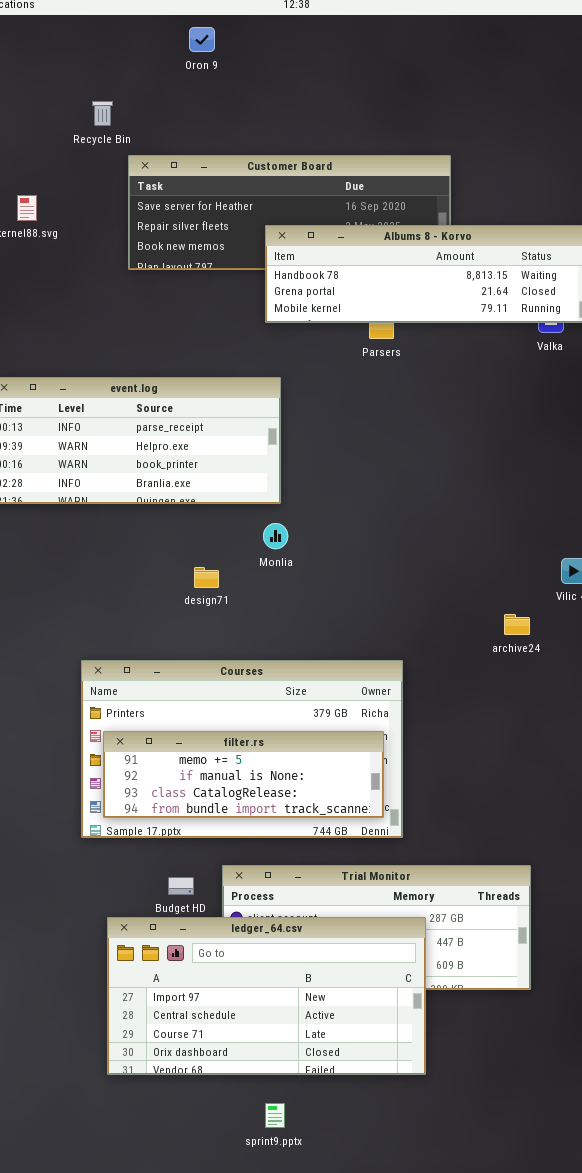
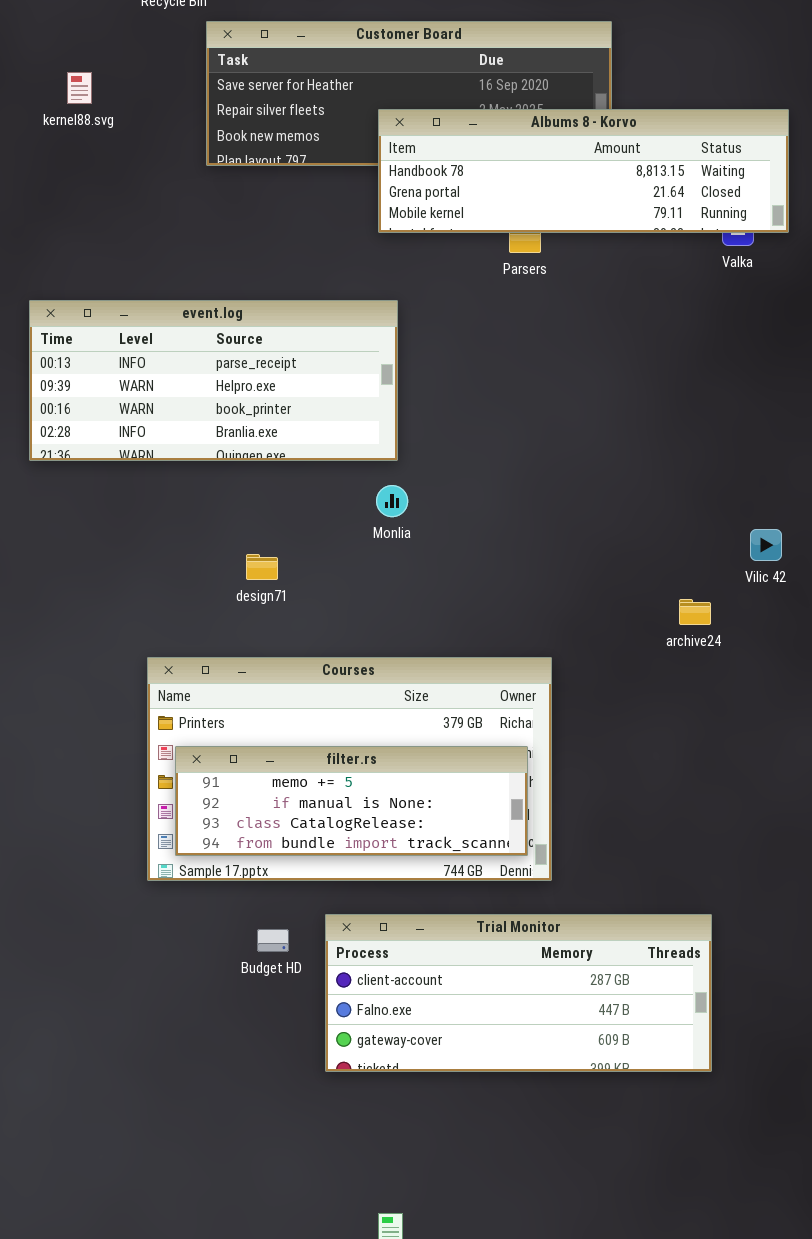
design71: [194,567,219,588] -> [246,554,278,580], moved
ledger_64.csv: [107,917,426,1075] -> none, closed

